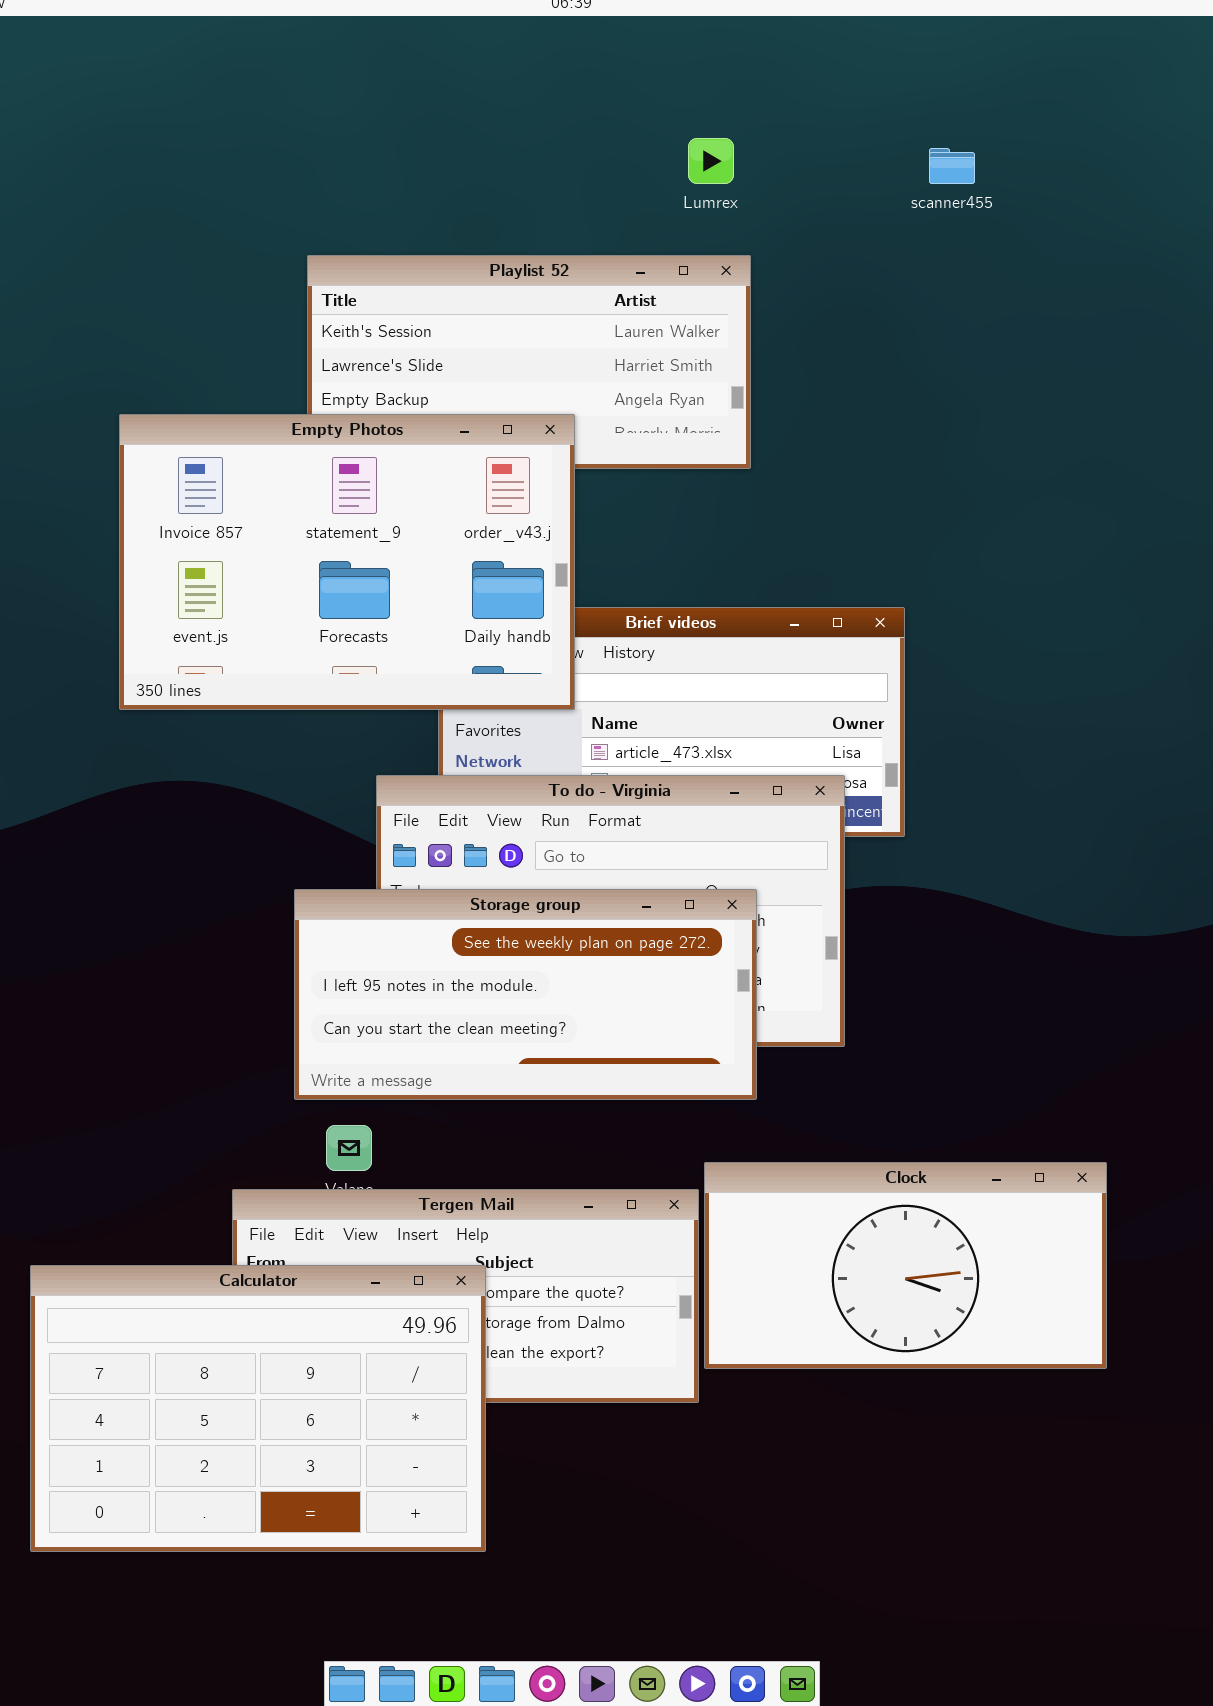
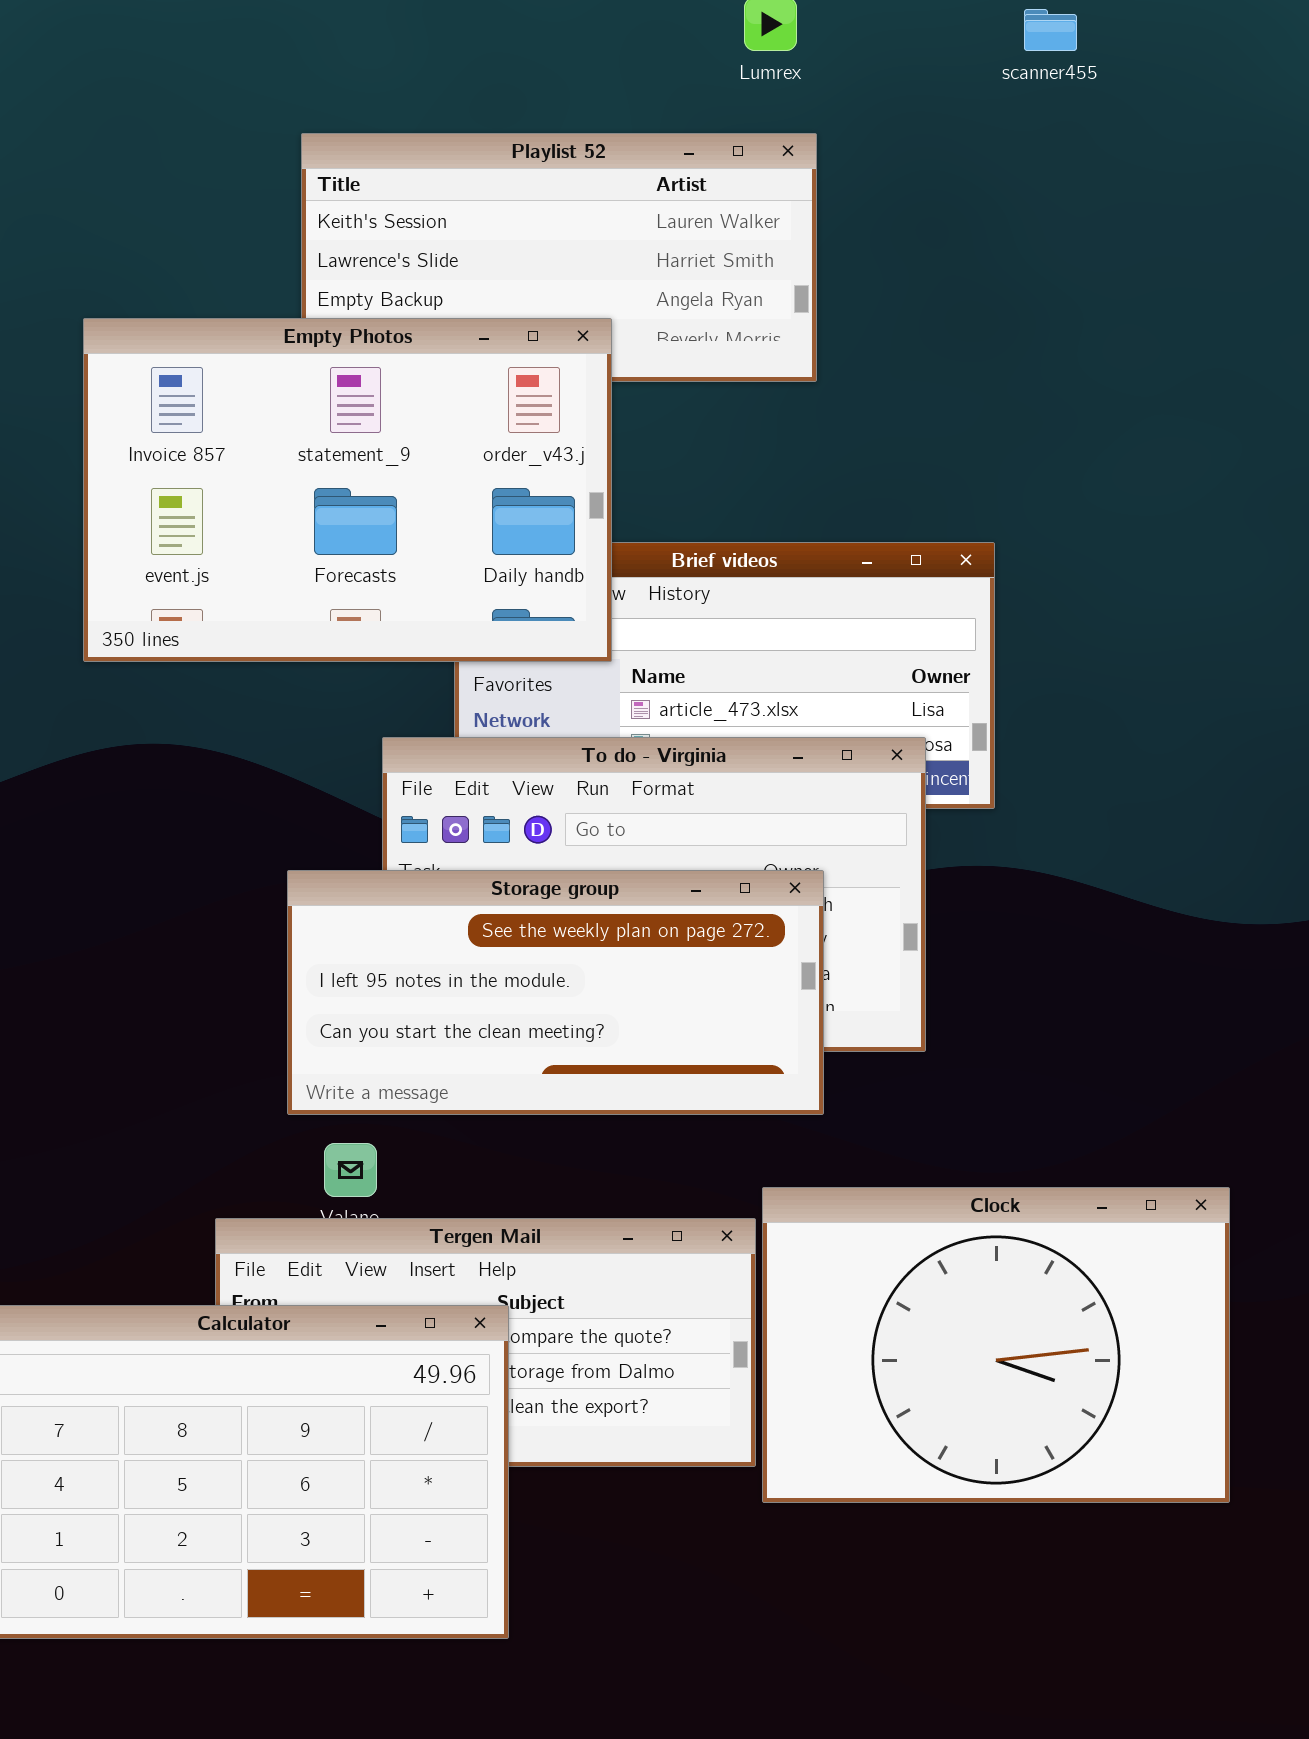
Clock: [704,1162,1107,1369] -> [762,1187,1230,1503], resized

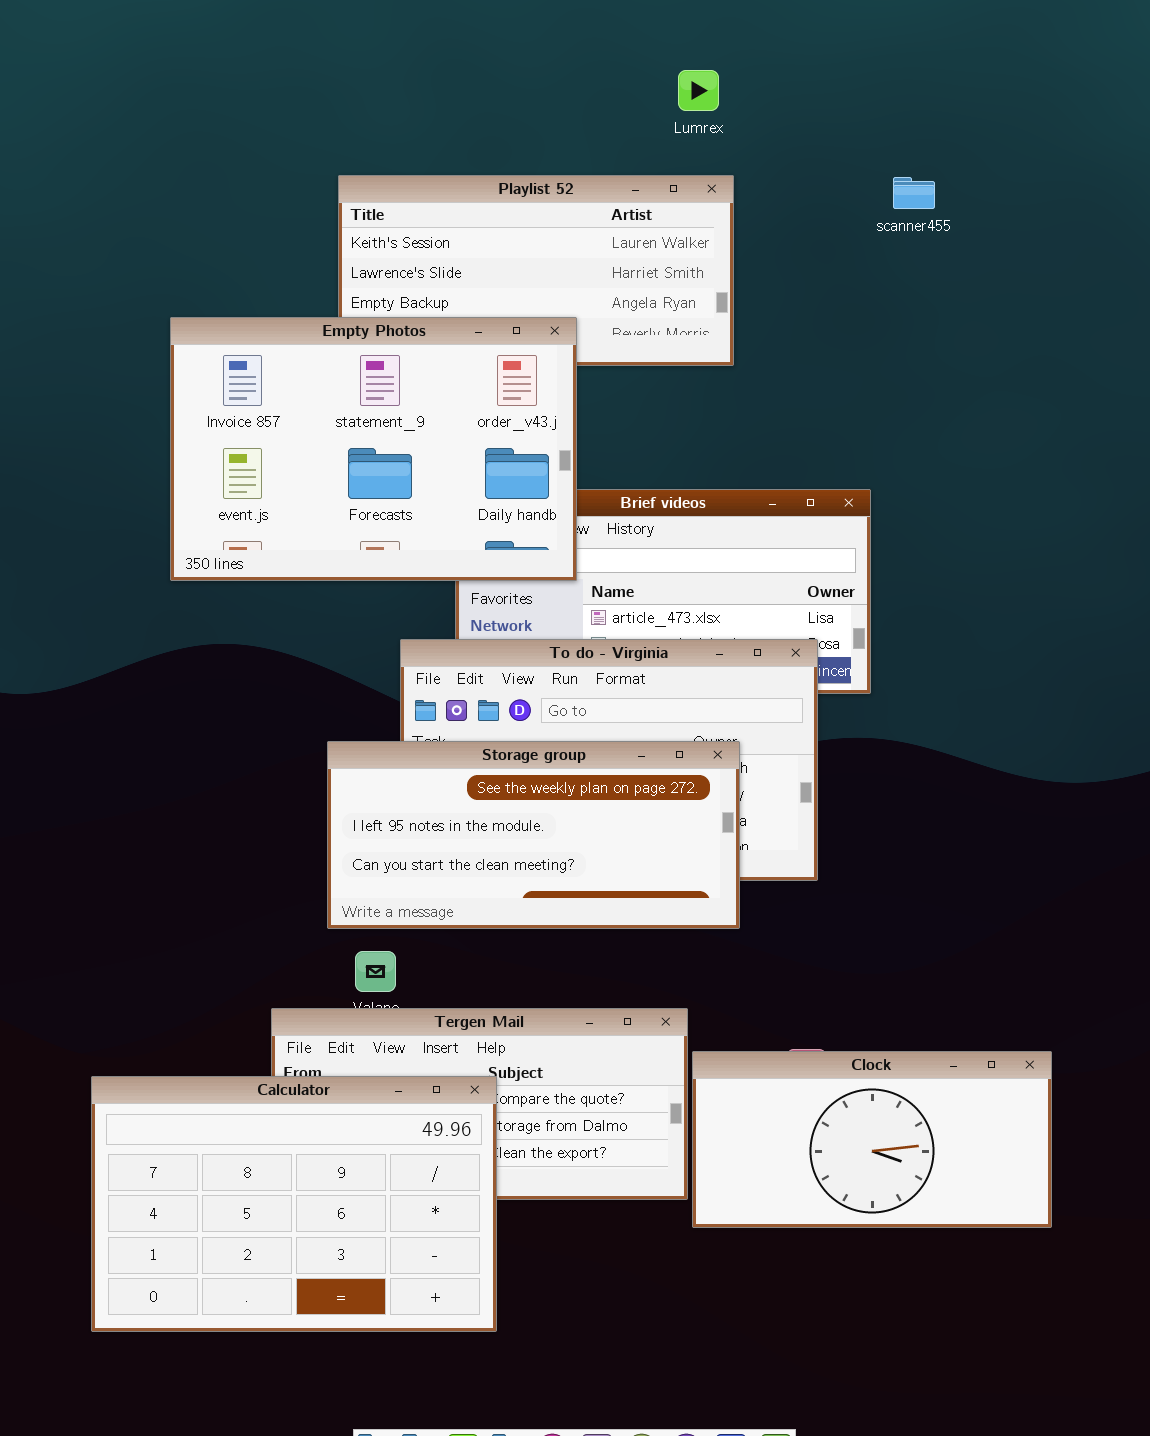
scanner455: [1024,9,1077,51] -> [893,177,935,209], moved
Clock: [762,1187,1230,1503] -> [692,1051,1052,1228], resized

